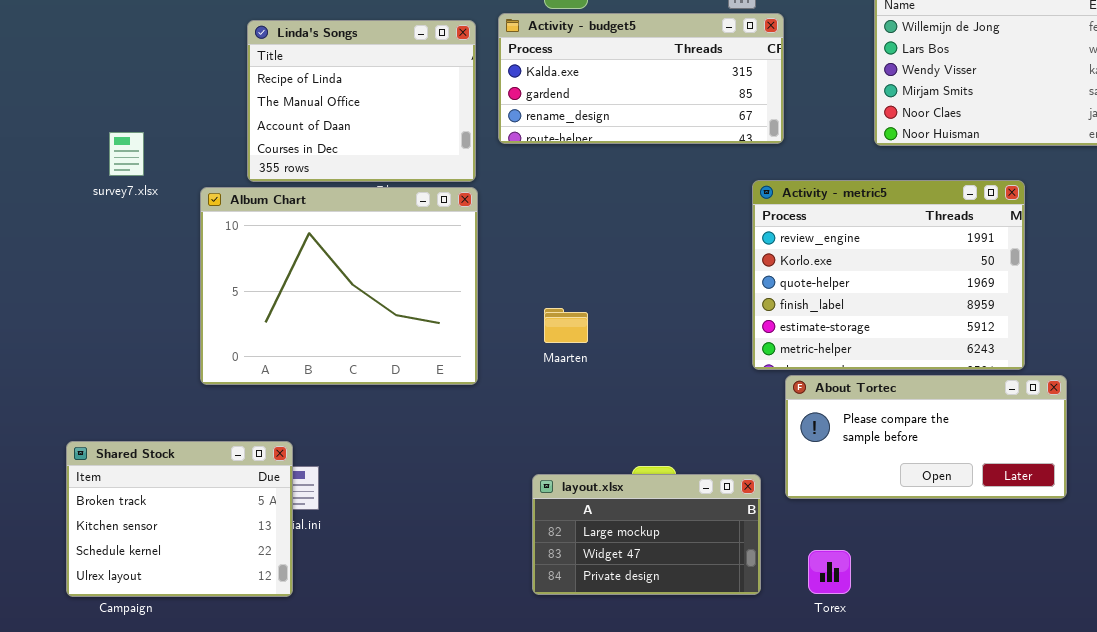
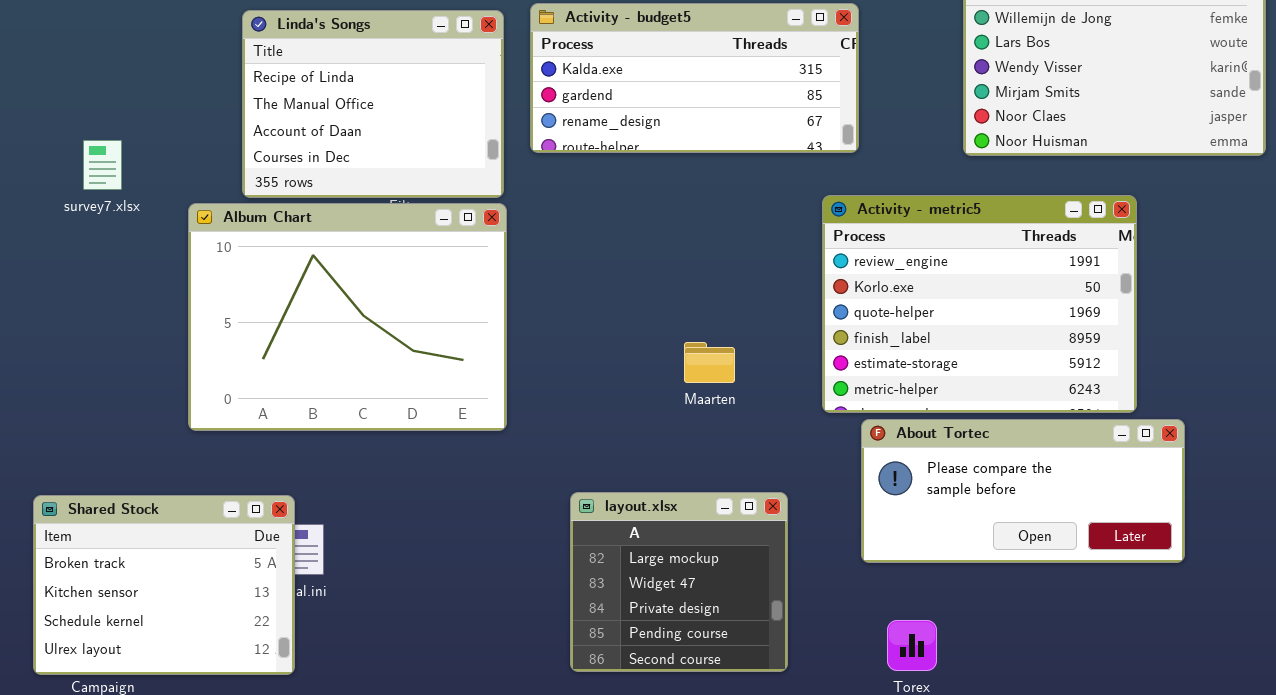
Maarten: [544,308,588,343] -> [684,342,735,383], moved
layout.xlsx: [532,474,761,595] -> [570,492,788,672], resized

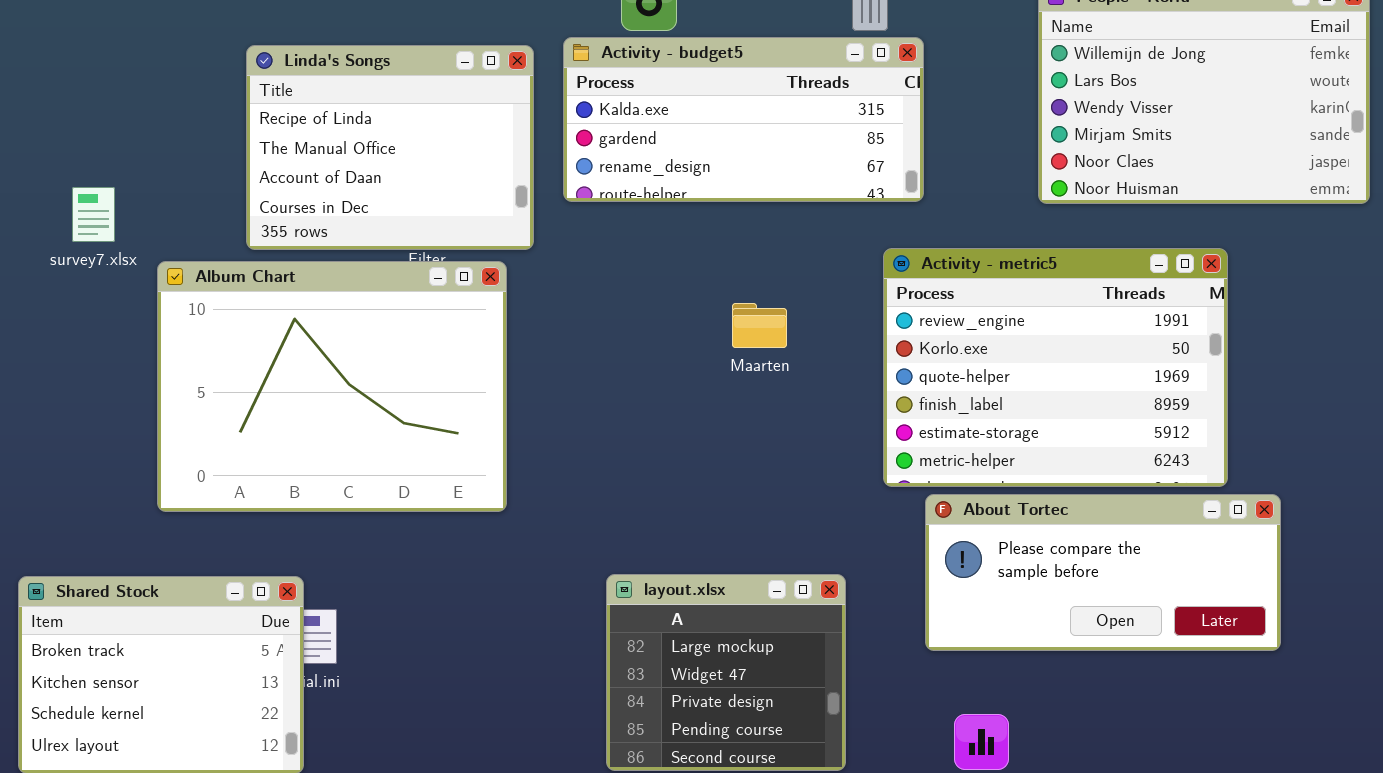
Album Chart: [188,203,507,431] -> [157,261,507,512], moved
Maarten: [684,342,735,383] -> [732,303,787,348], moved

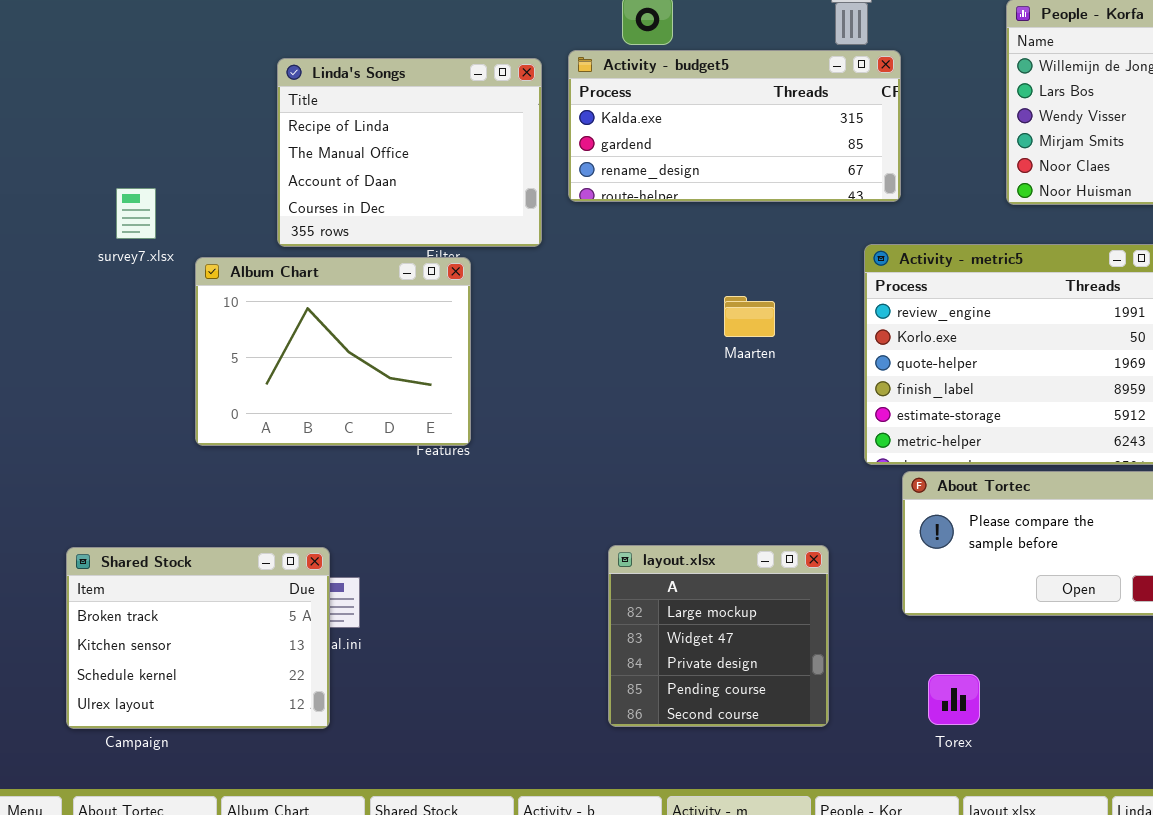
Album Chart: [157,261,507,512] -> [195,257,471,446], resized

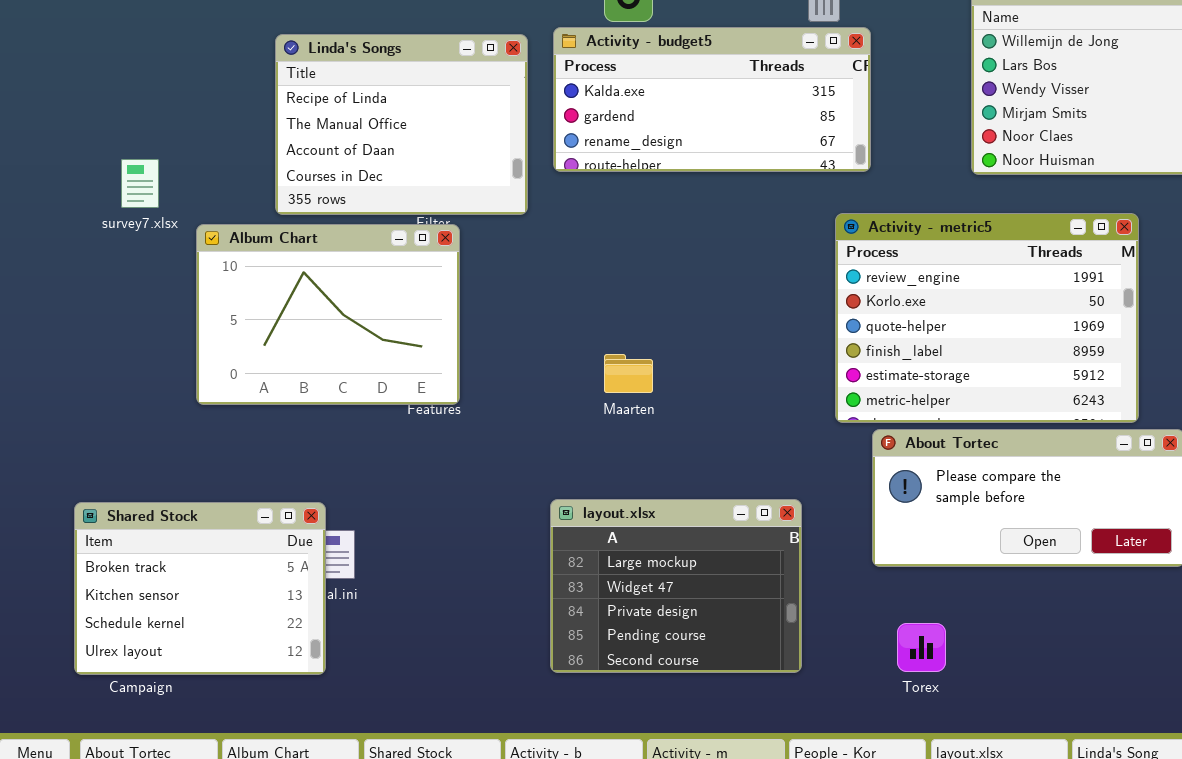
Maarten: [724,296,775,337] -> [604,354,653,393], moved
layout.xlsx: [608,545,829,727] -> [550,499,802,673], resized

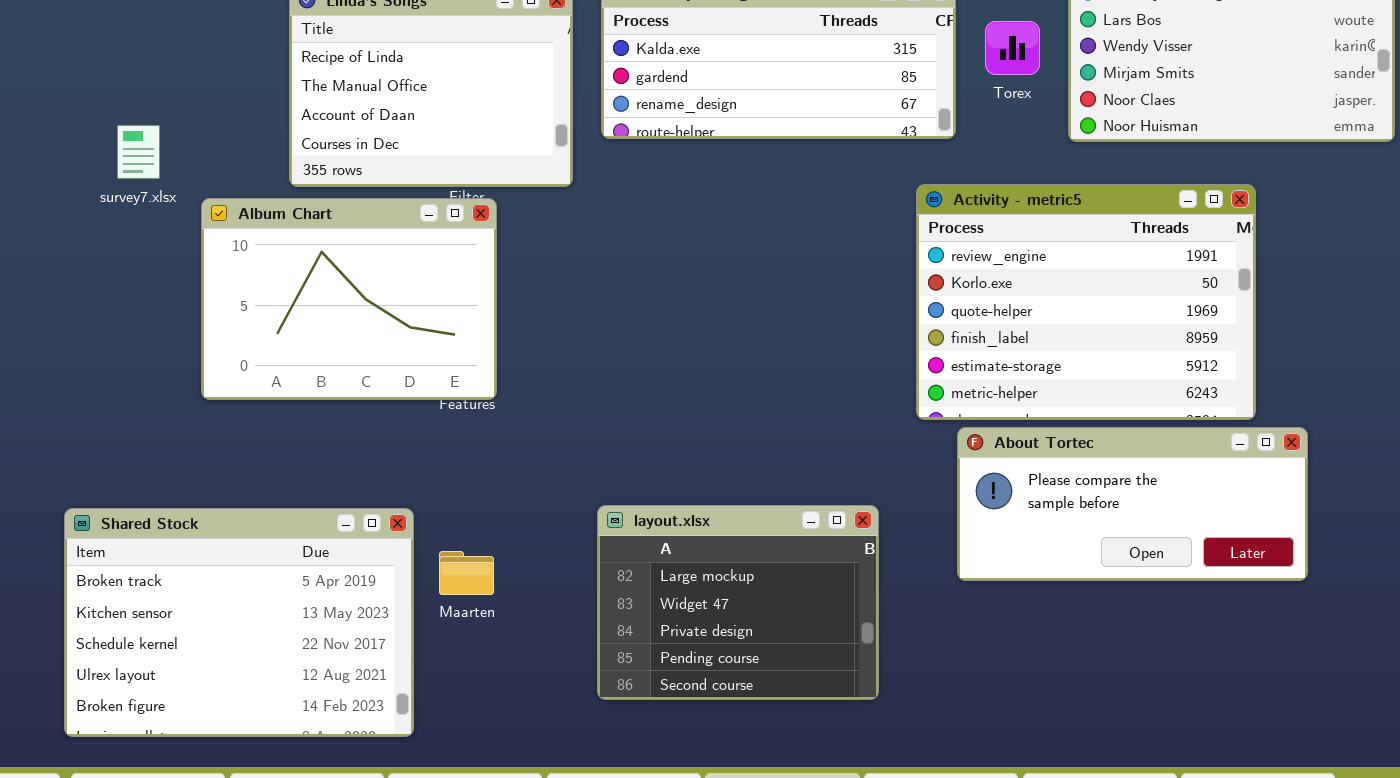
Maarten: [604,354,653,393] -> [439,551,494,595], moved
Shared Stock: [74,502,326,675] -> [64,508,414,737], resized
Torex: [897,623,946,672] -> [985,21,1040,75], moved

